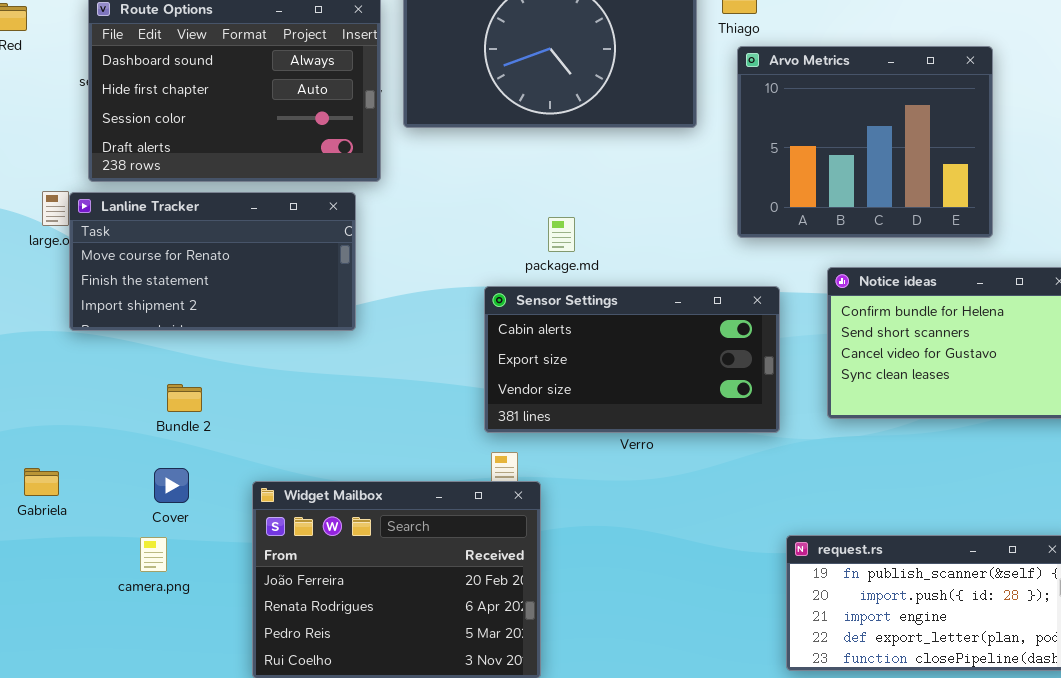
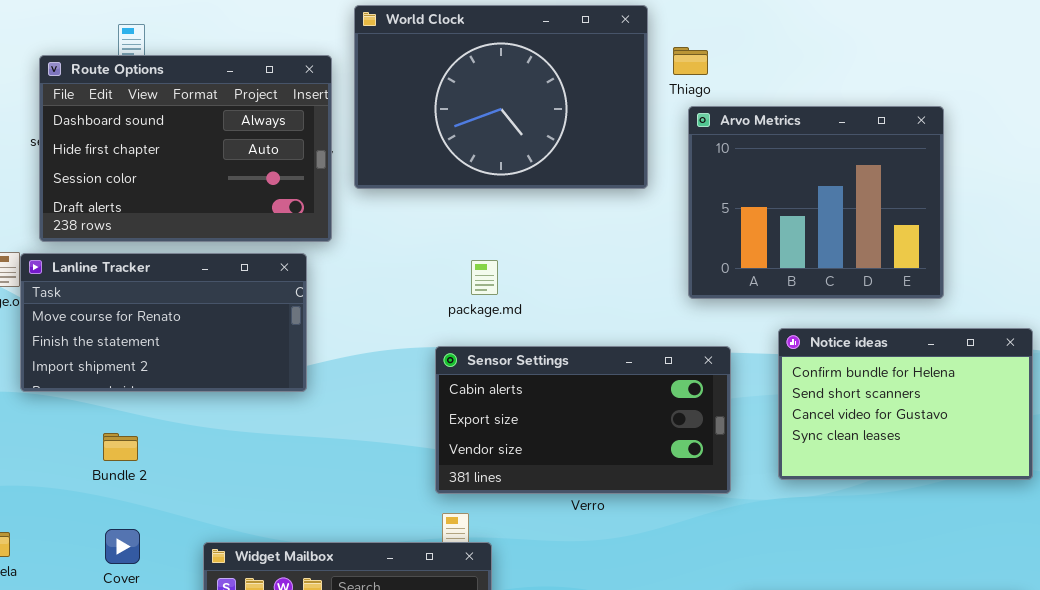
package.md: [548,217,575,252] -> [471,260,498,295], moved
Bundle 2: [167,384,202,412] -> [103,433,138,461], moved

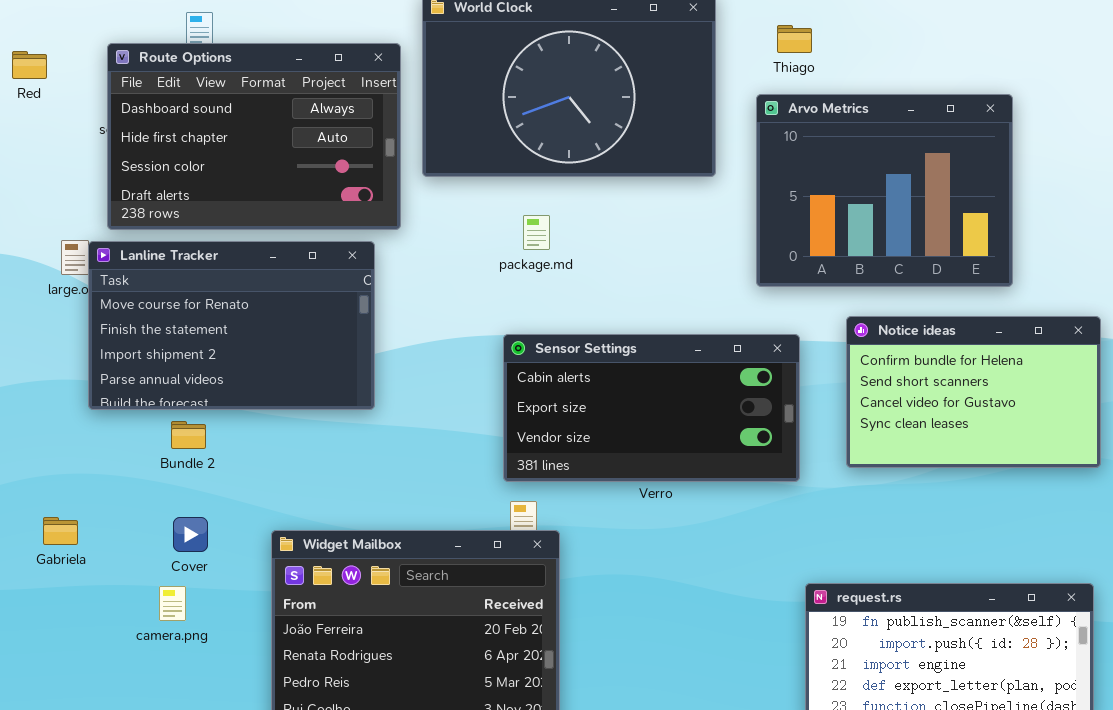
Thiago: [673,47,708,75] -> [777,25,812,53], moved
Lanline Tracker: [20,253,307,392] -> [88,241,375,410], resized
package.md: [471,260,498,295] -> [523,215,550,250], moved

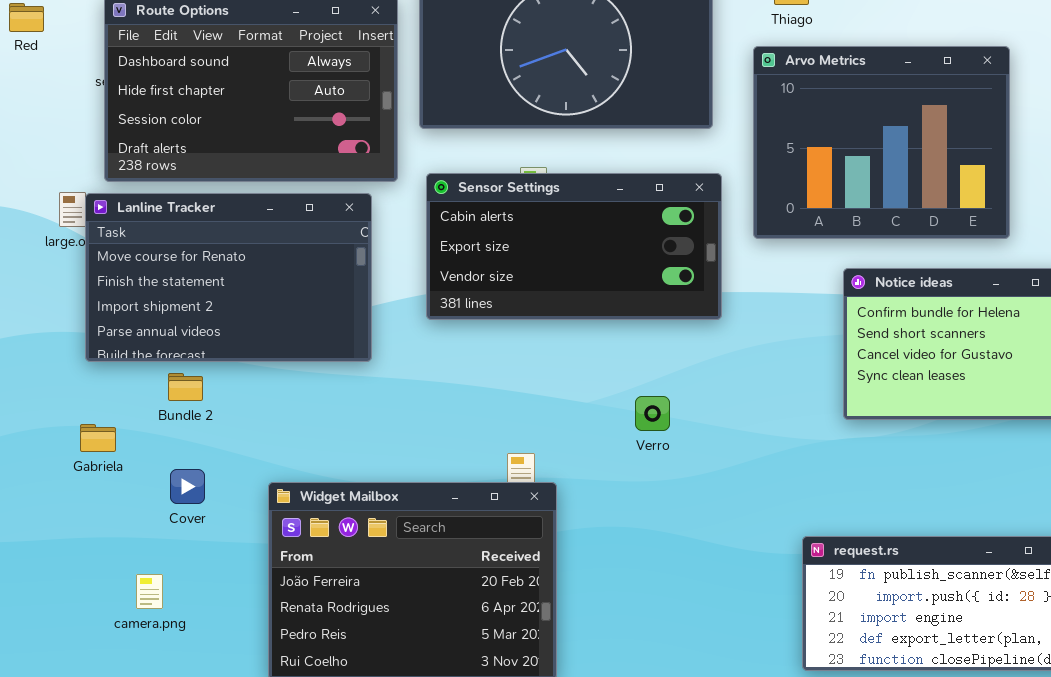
Sensor Settings: [503,334,800,482] -> [426,173,722,320], moved
Gabriela: [43,517,78,545] -> [80,424,116,452], moved
camera.png: [159,586,186,621] -> [136,574,163,609], moved

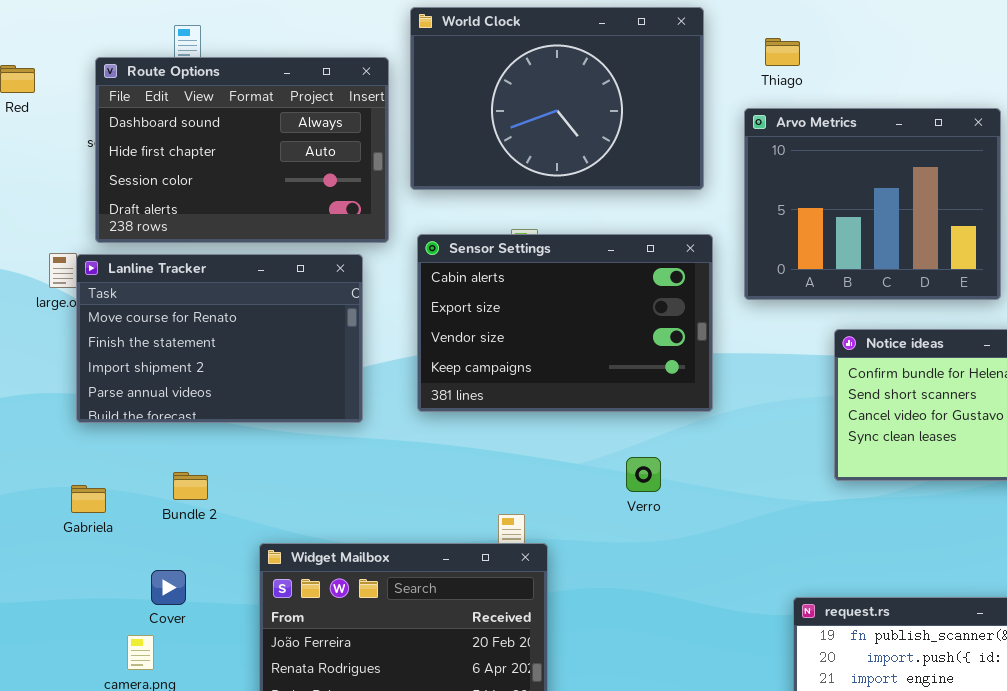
Sensor Settings: [426,173,722,320] -> [417,234,713,412], resized
Bundle 2: [168,373,203,401] -> [173,472,208,500], moved
Cover: [170,469,205,504] -> [151,570,186,605], moved

